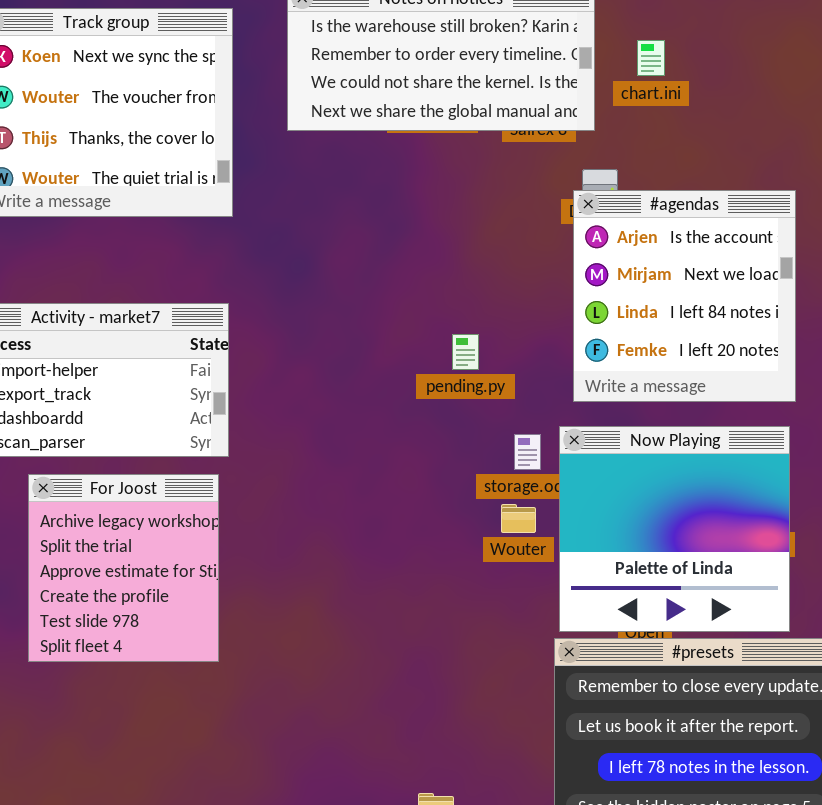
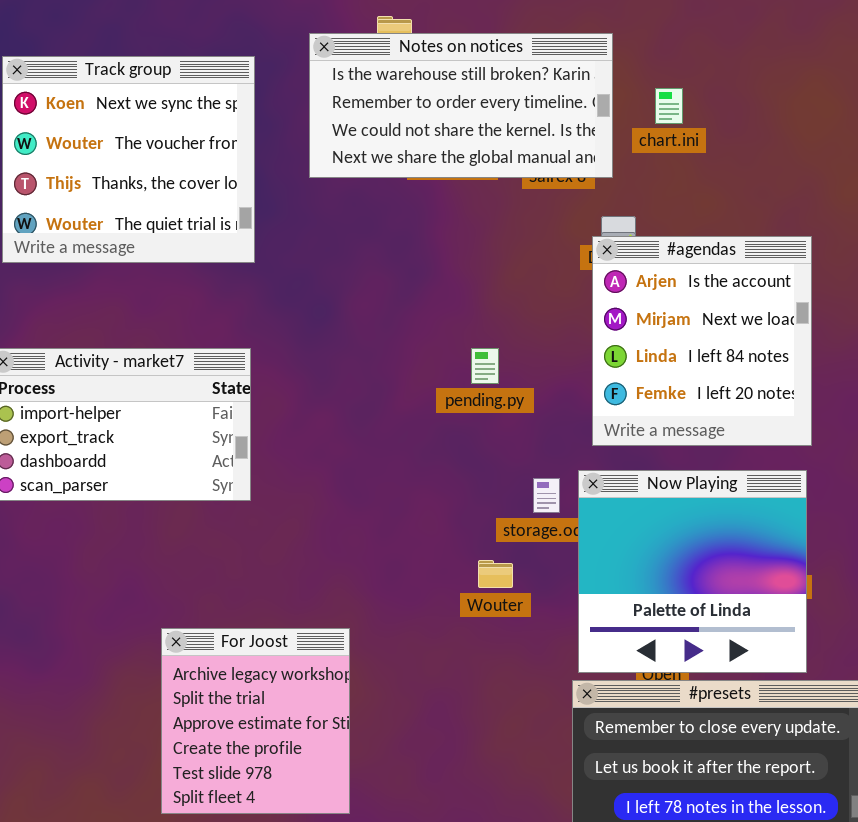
pending.py: [452,334,479,370] -> [471,348,499,384], moved
For Joost: [28,474,219,662] -> [161,628,350,814], moved
Wouter: [501,504,536,533] -> [478,560,513,588], moved

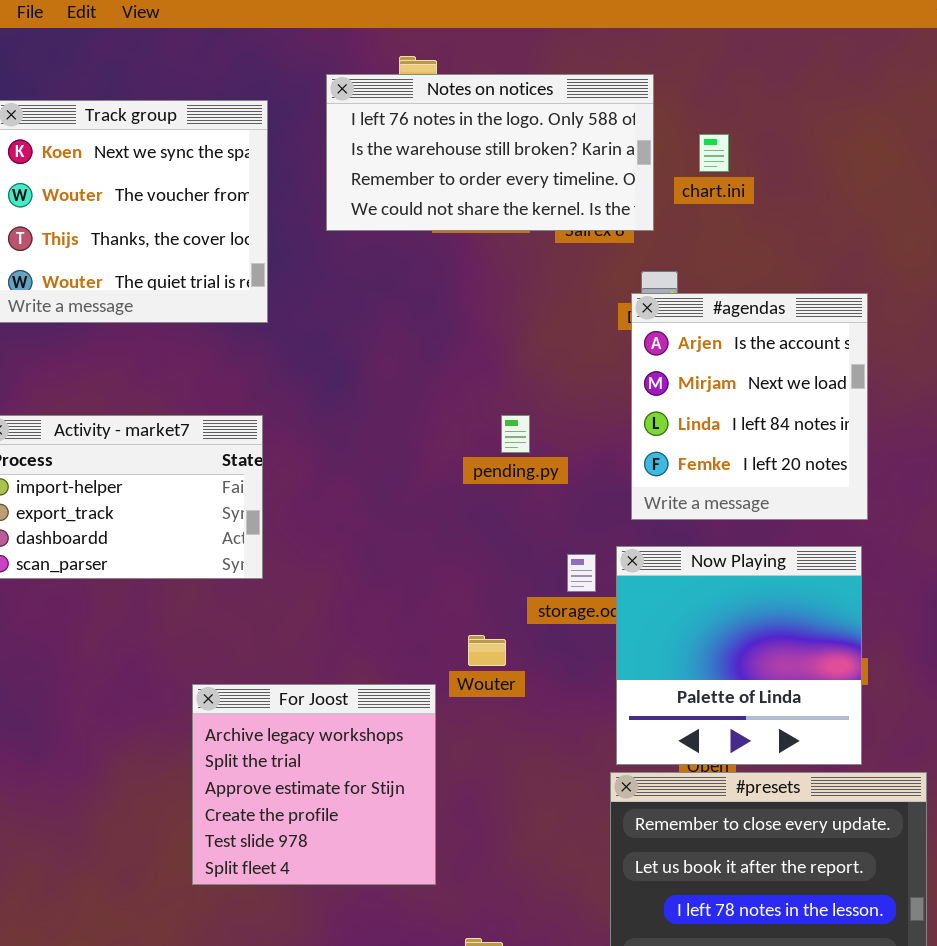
Notes on notices: [309,33,613,178] -> [326,74,654,231], scrolled up 1 row
Wouter: [478,560,513,588] -> [468,635,506,666], moved
For Joost: [161,628,350,814] -> [192,684,436,885], moved, resized

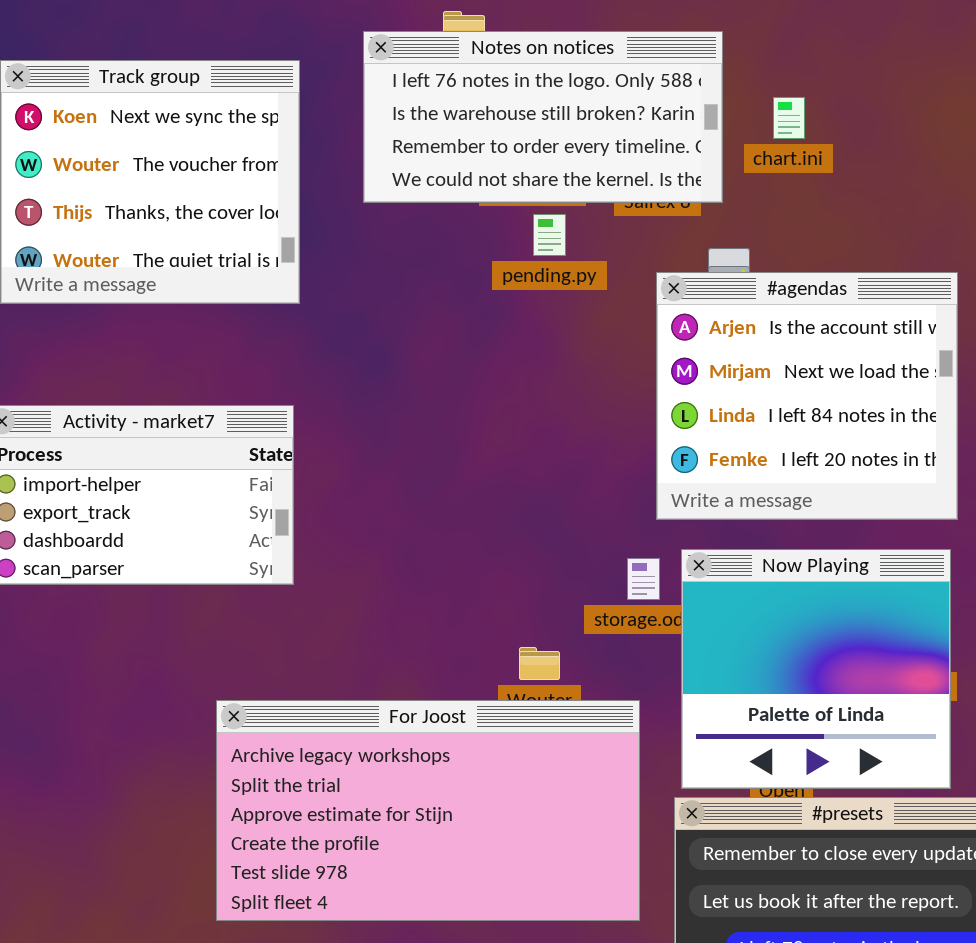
#agendas: [631,293,868,520] -> [656,272,958,520], resized
pending.py: [501,415,530,453] -> [533,214,566,256], moved
For Joost: [192,684,436,885] -> [216,700,640,921], resized

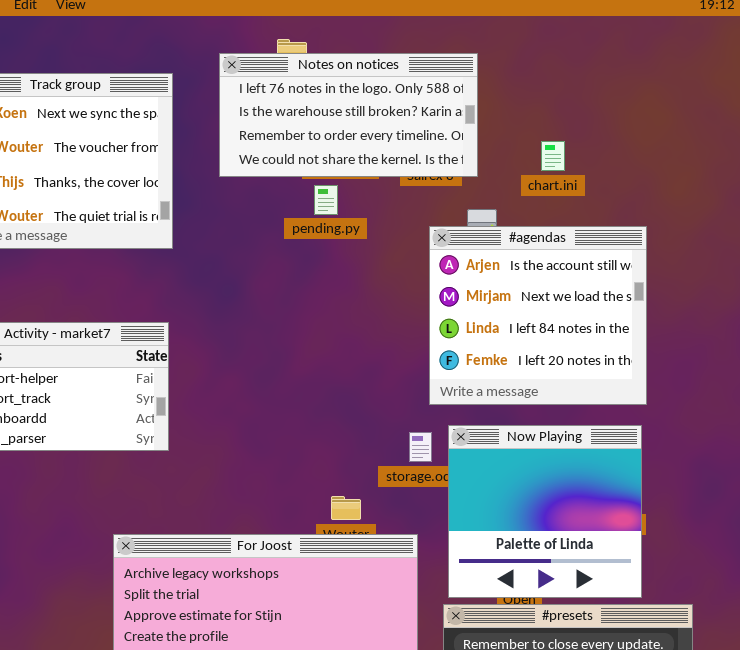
chart.ini: [773,97,805,139] -> [541,141,565,171], moved
pending.py: [533,214,566,256] -> [314,185,338,215], moved

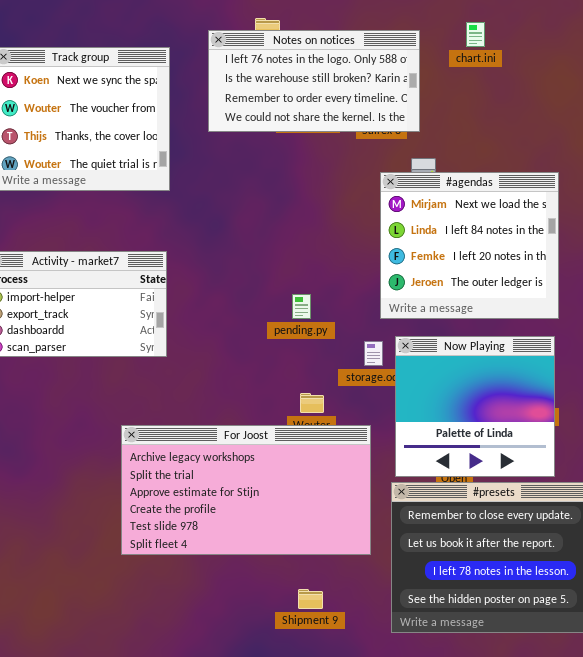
chart.ini: [541,141,565,171] -> [466,22,485,47], moved
pending.py: [314,185,338,215] -> [292,294,311,319], moved
#agendas: [429,226,647,405] -> [380,172,559,319], scrolled down 1 row

